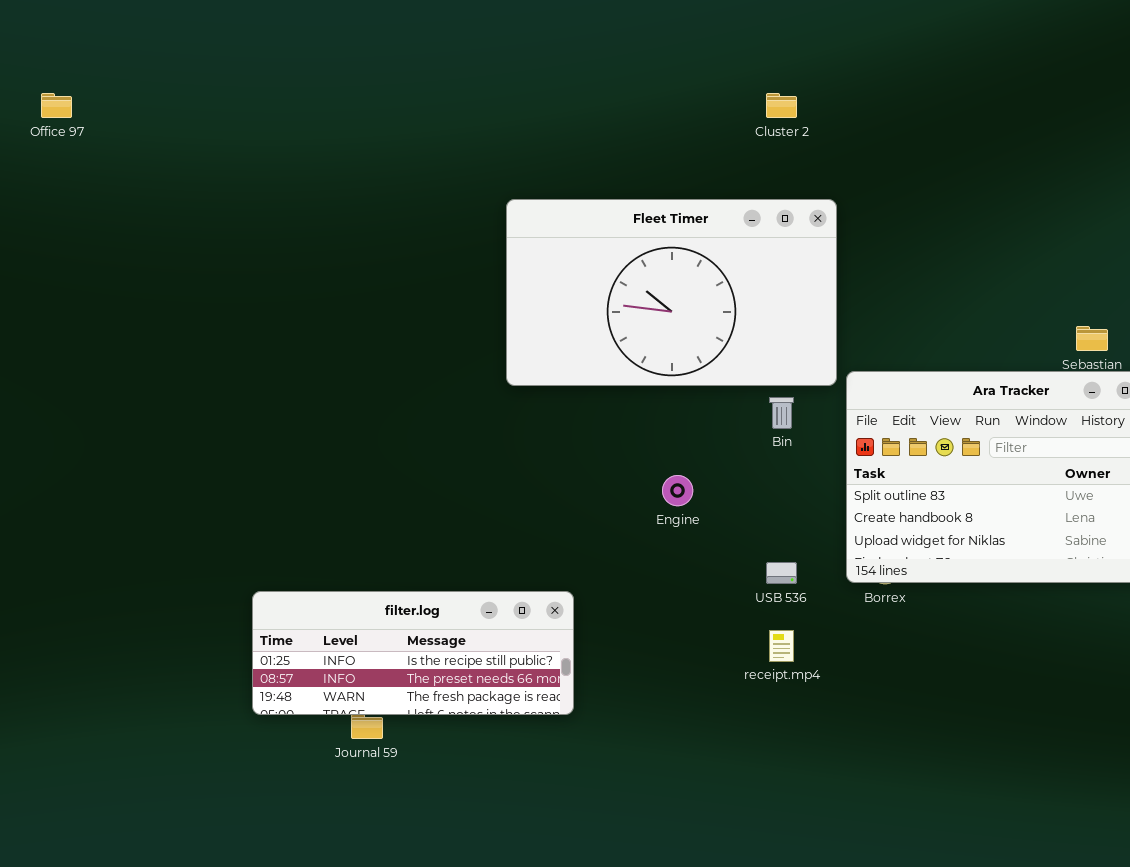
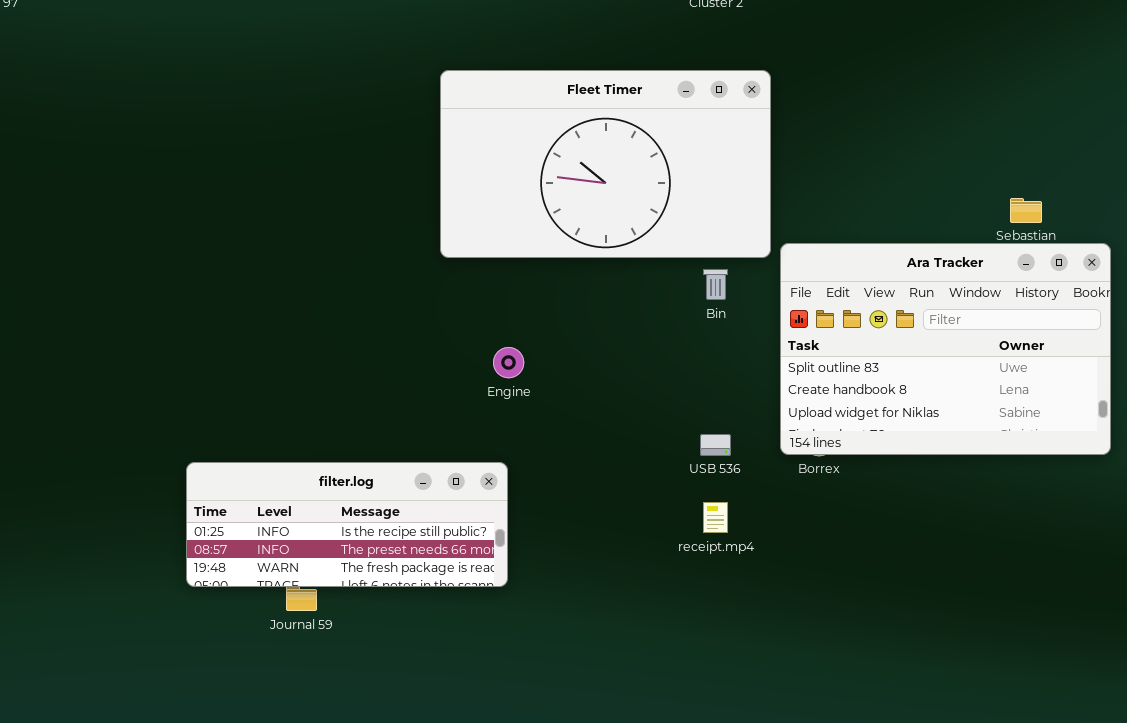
Engine: [662,475,693,506] -> [493,347,524,378], moved

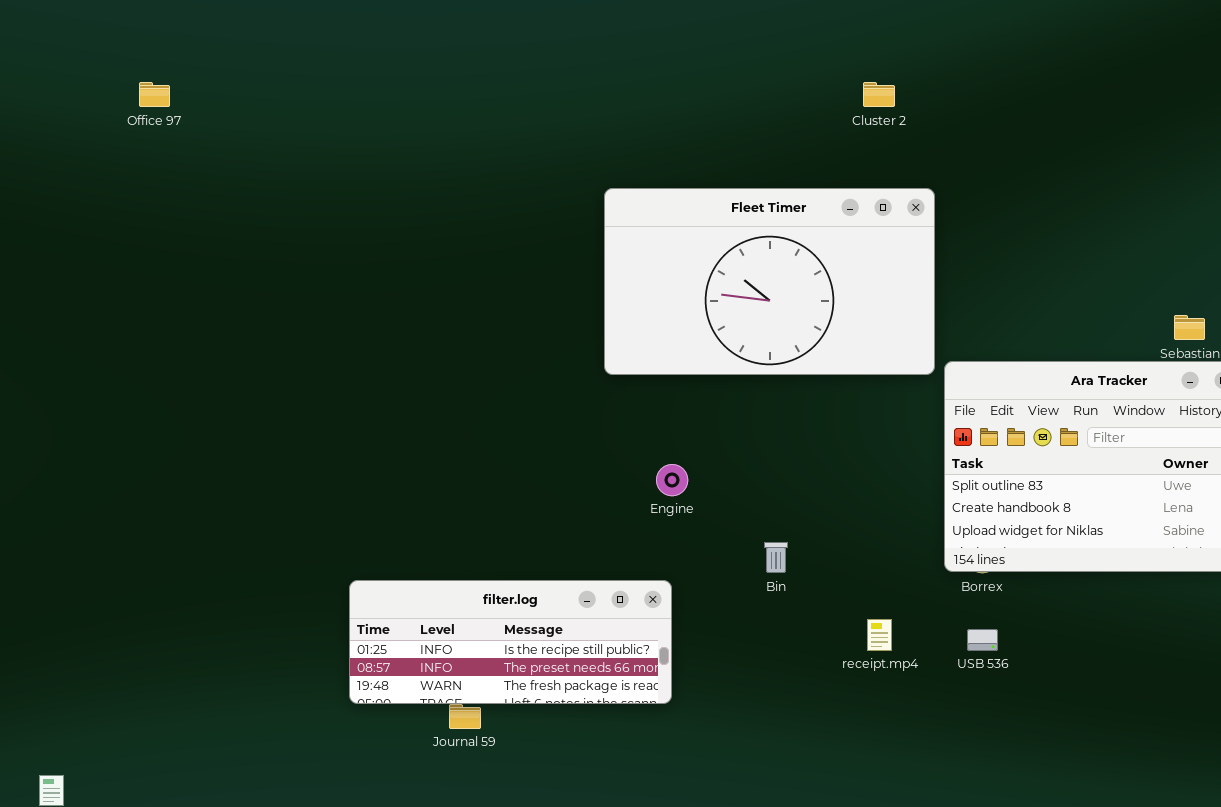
Bin: [703,269,728,300] -> [764,542,788,573], moved
USB 536: [700,434,731,456] -> [967,629,998,651], moved

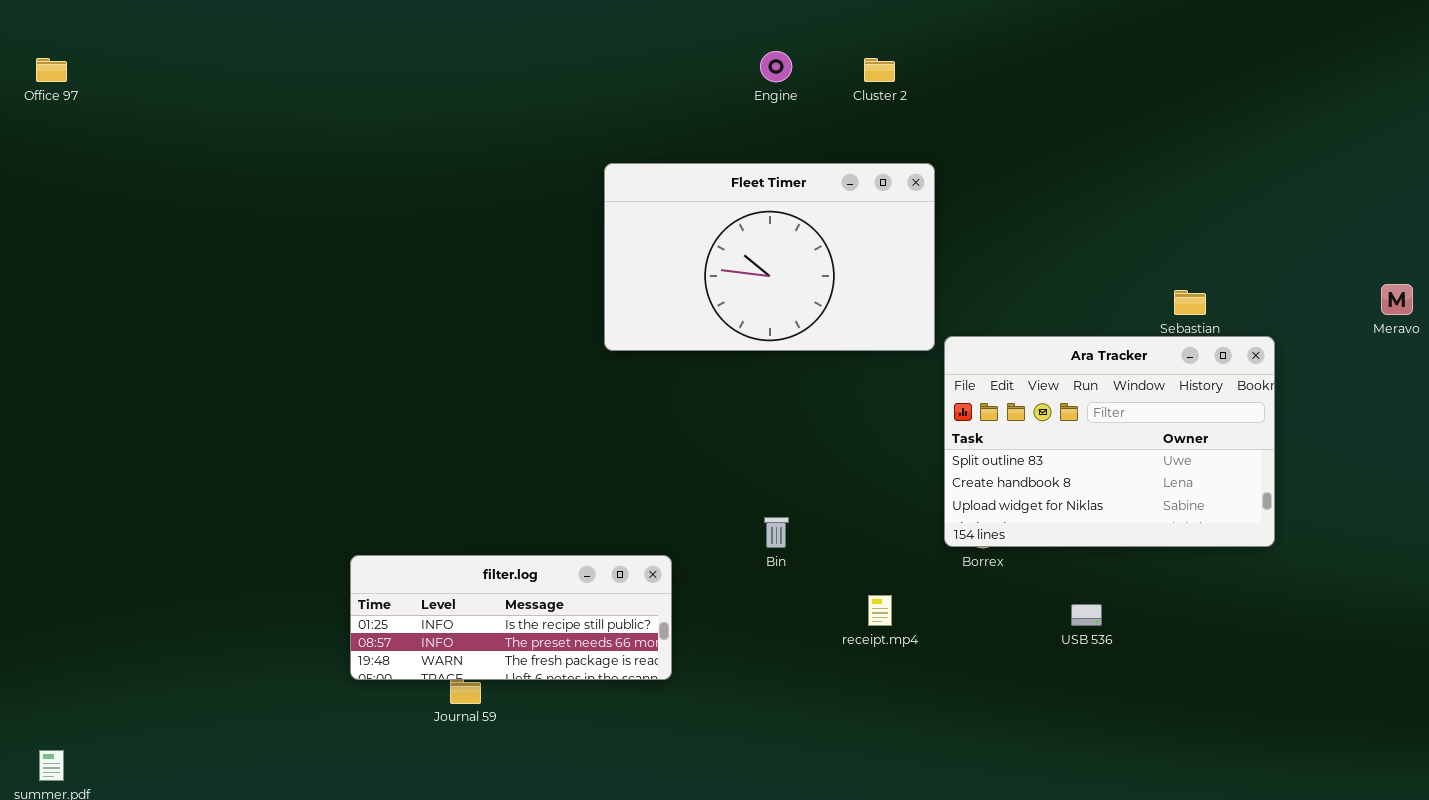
Office 97: [139,82,170,107] -> [36,58,67,82], moved
Engine: [656,464,688,496] -> [760,51,792,82], moved
USB 536: [967,629,998,651] -> [1071,604,1102,626], moved

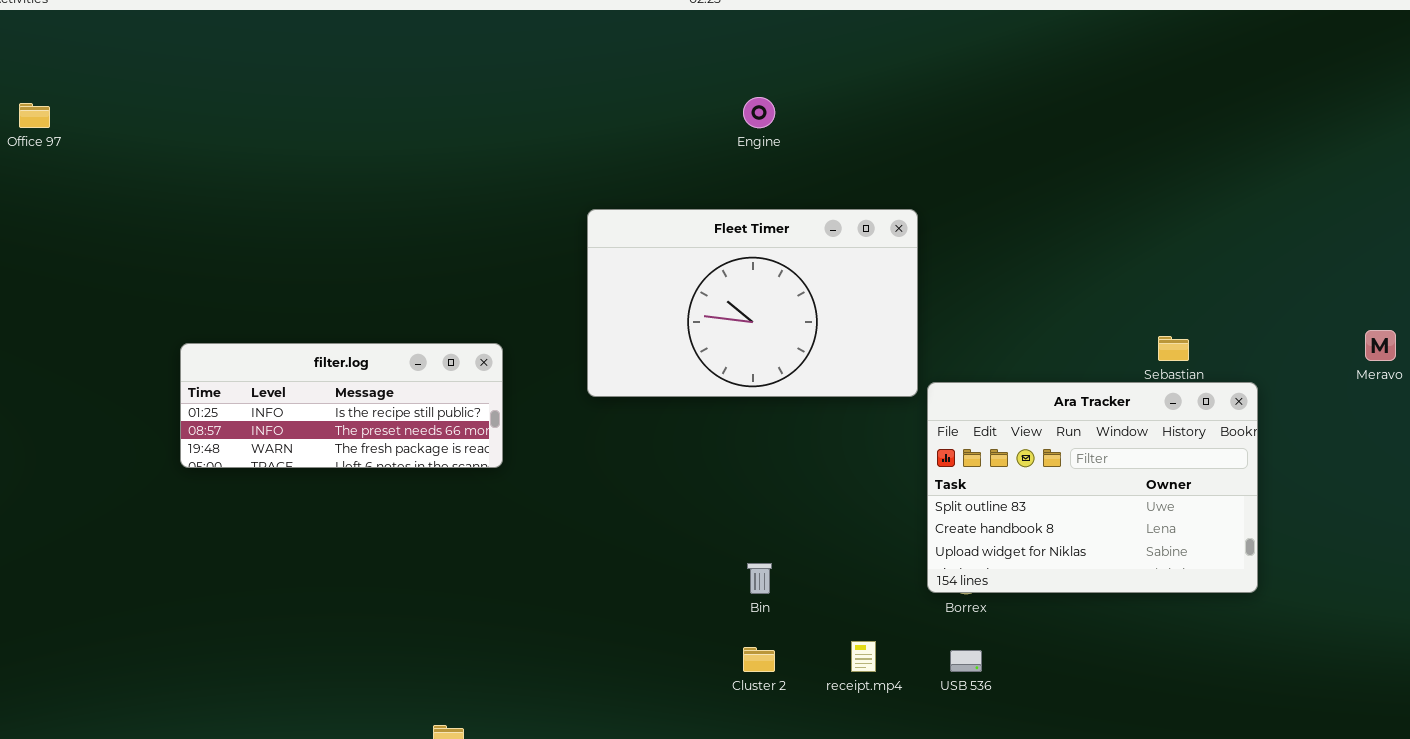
Cluster 2: [864,58,895,82] -> [743,647,775,672], moved
filter.log: [350,555,672,680] -> [180,343,503,468], moved
USB 536: [1071,604,1102,626] -> [950,650,982,672], moved

